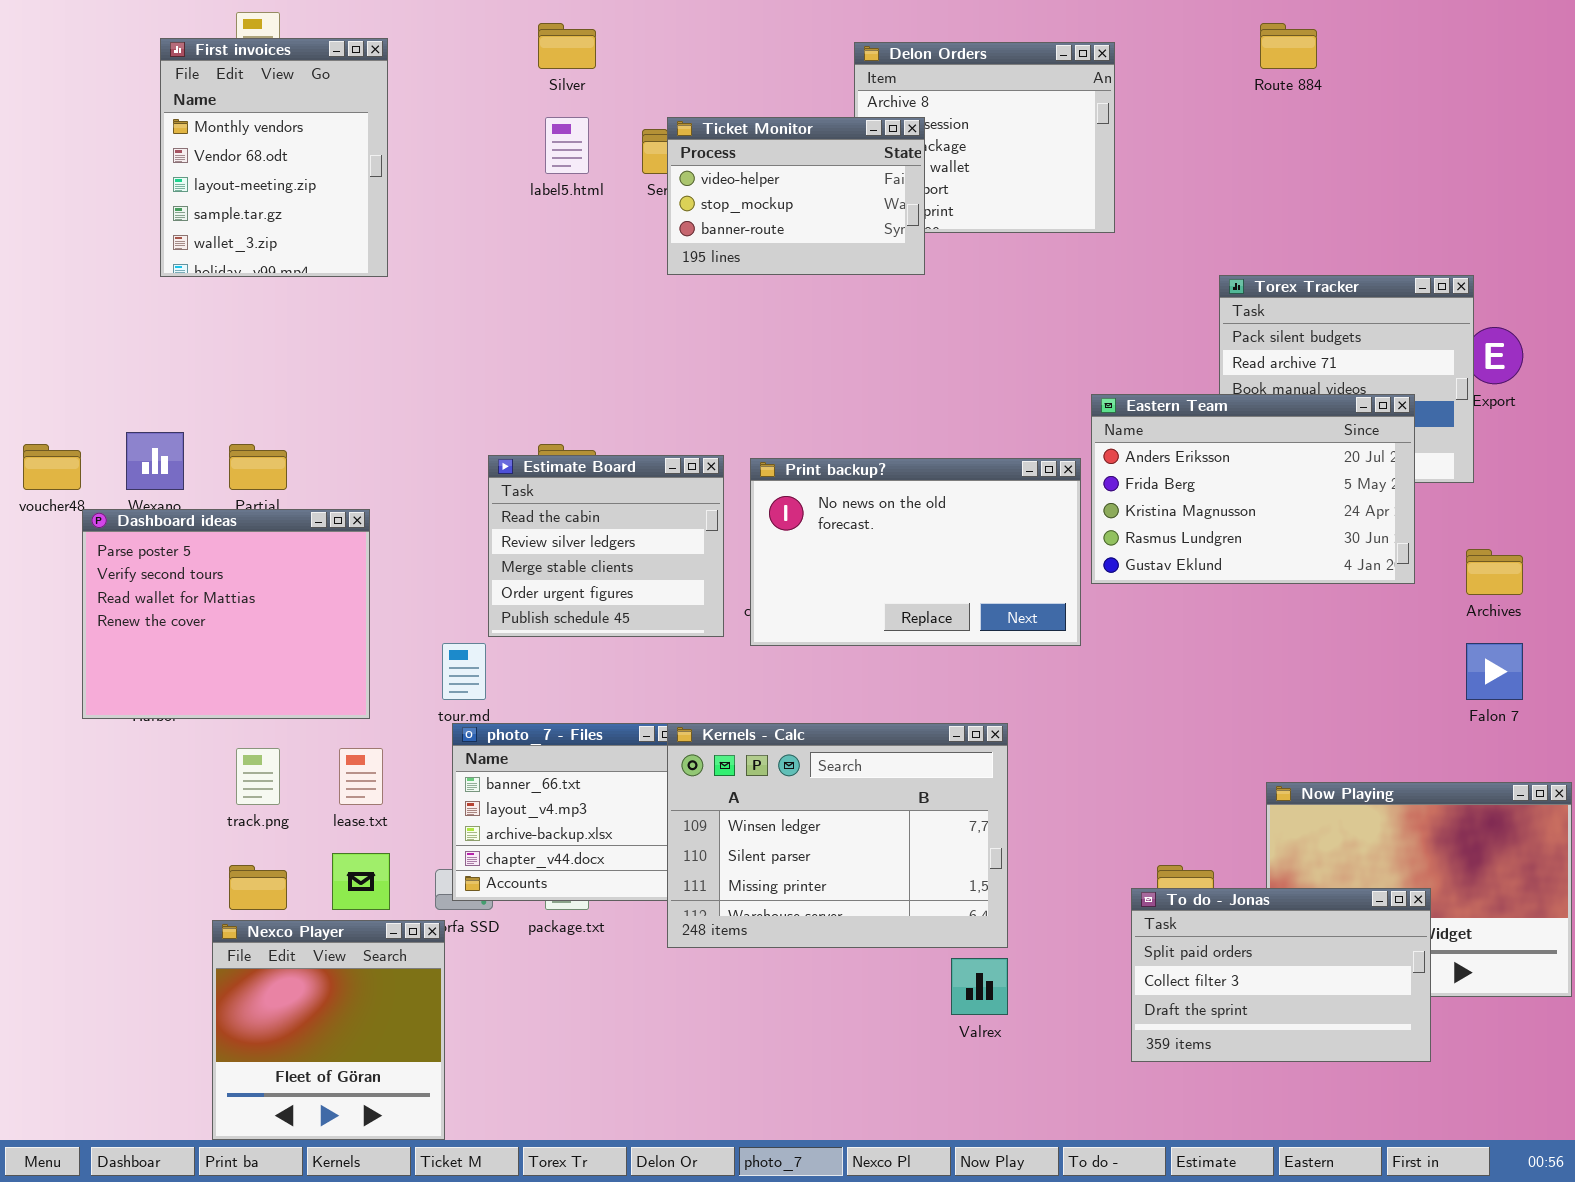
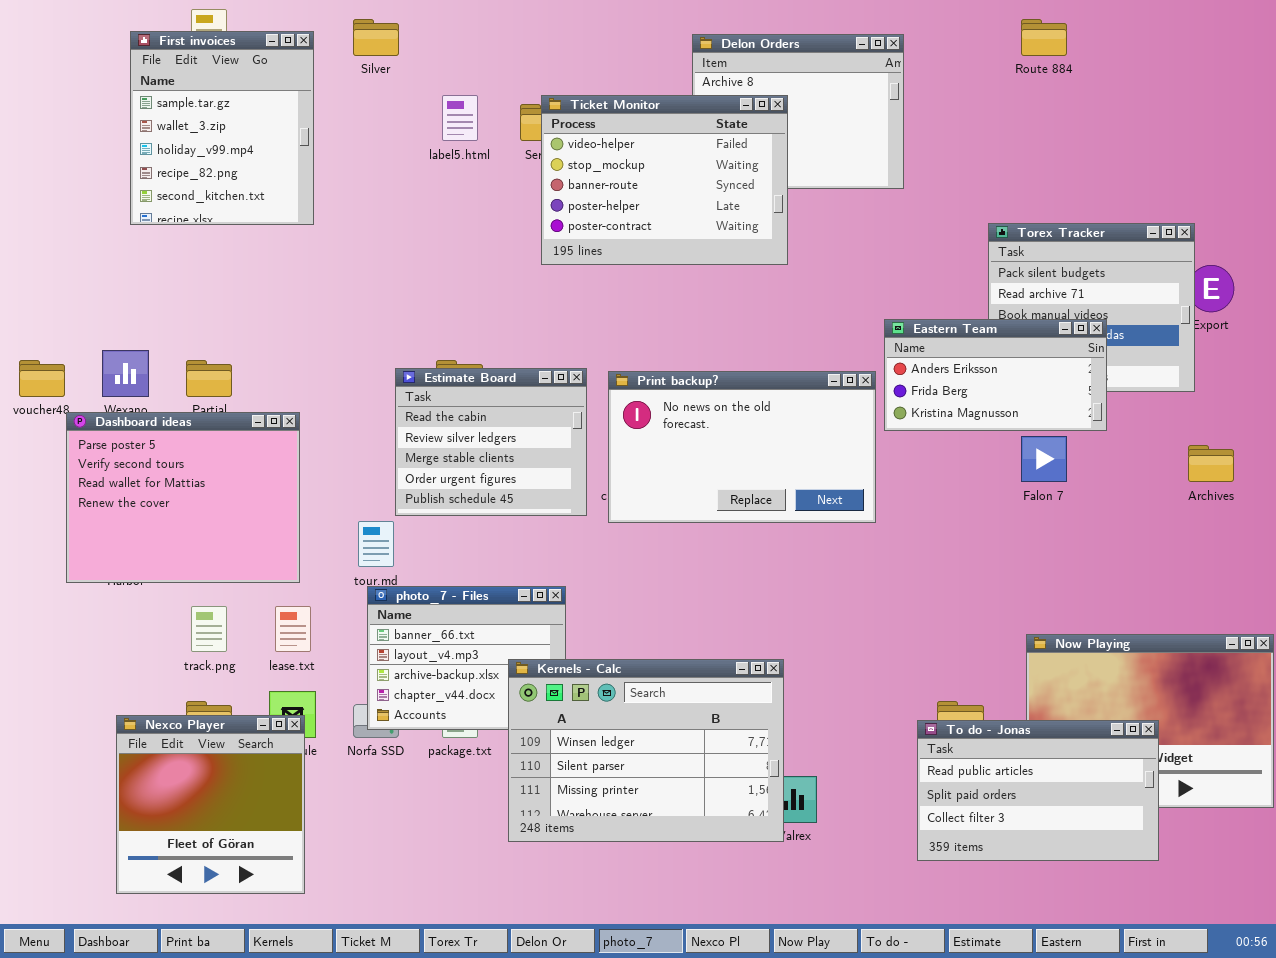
Silver: [538,23,596,69] -> [353,19,399,56], moved
First invoices: [160,38,388,277] -> [130,31,314,225], scrolled down 3 rows
Ticket Monitor: [667,117,925,275] -> [541,95,788,265], resized
Eastern Team: [1091,394,1415,584] -> [884,319,1107,431], resized
Falon 7: [1466,643,1523,700] -> [1021,436,1067,482], moved
Kernels - Calc: [667,723,1008,948] -> [508,659,784,842], moved
To do - Jonas: [1131,888,1431,1062] -> [917,720,1159,861], scrolled up 1 row
Nexco Player: [212,920,445,1140] -> [116,715,305,894], moved

